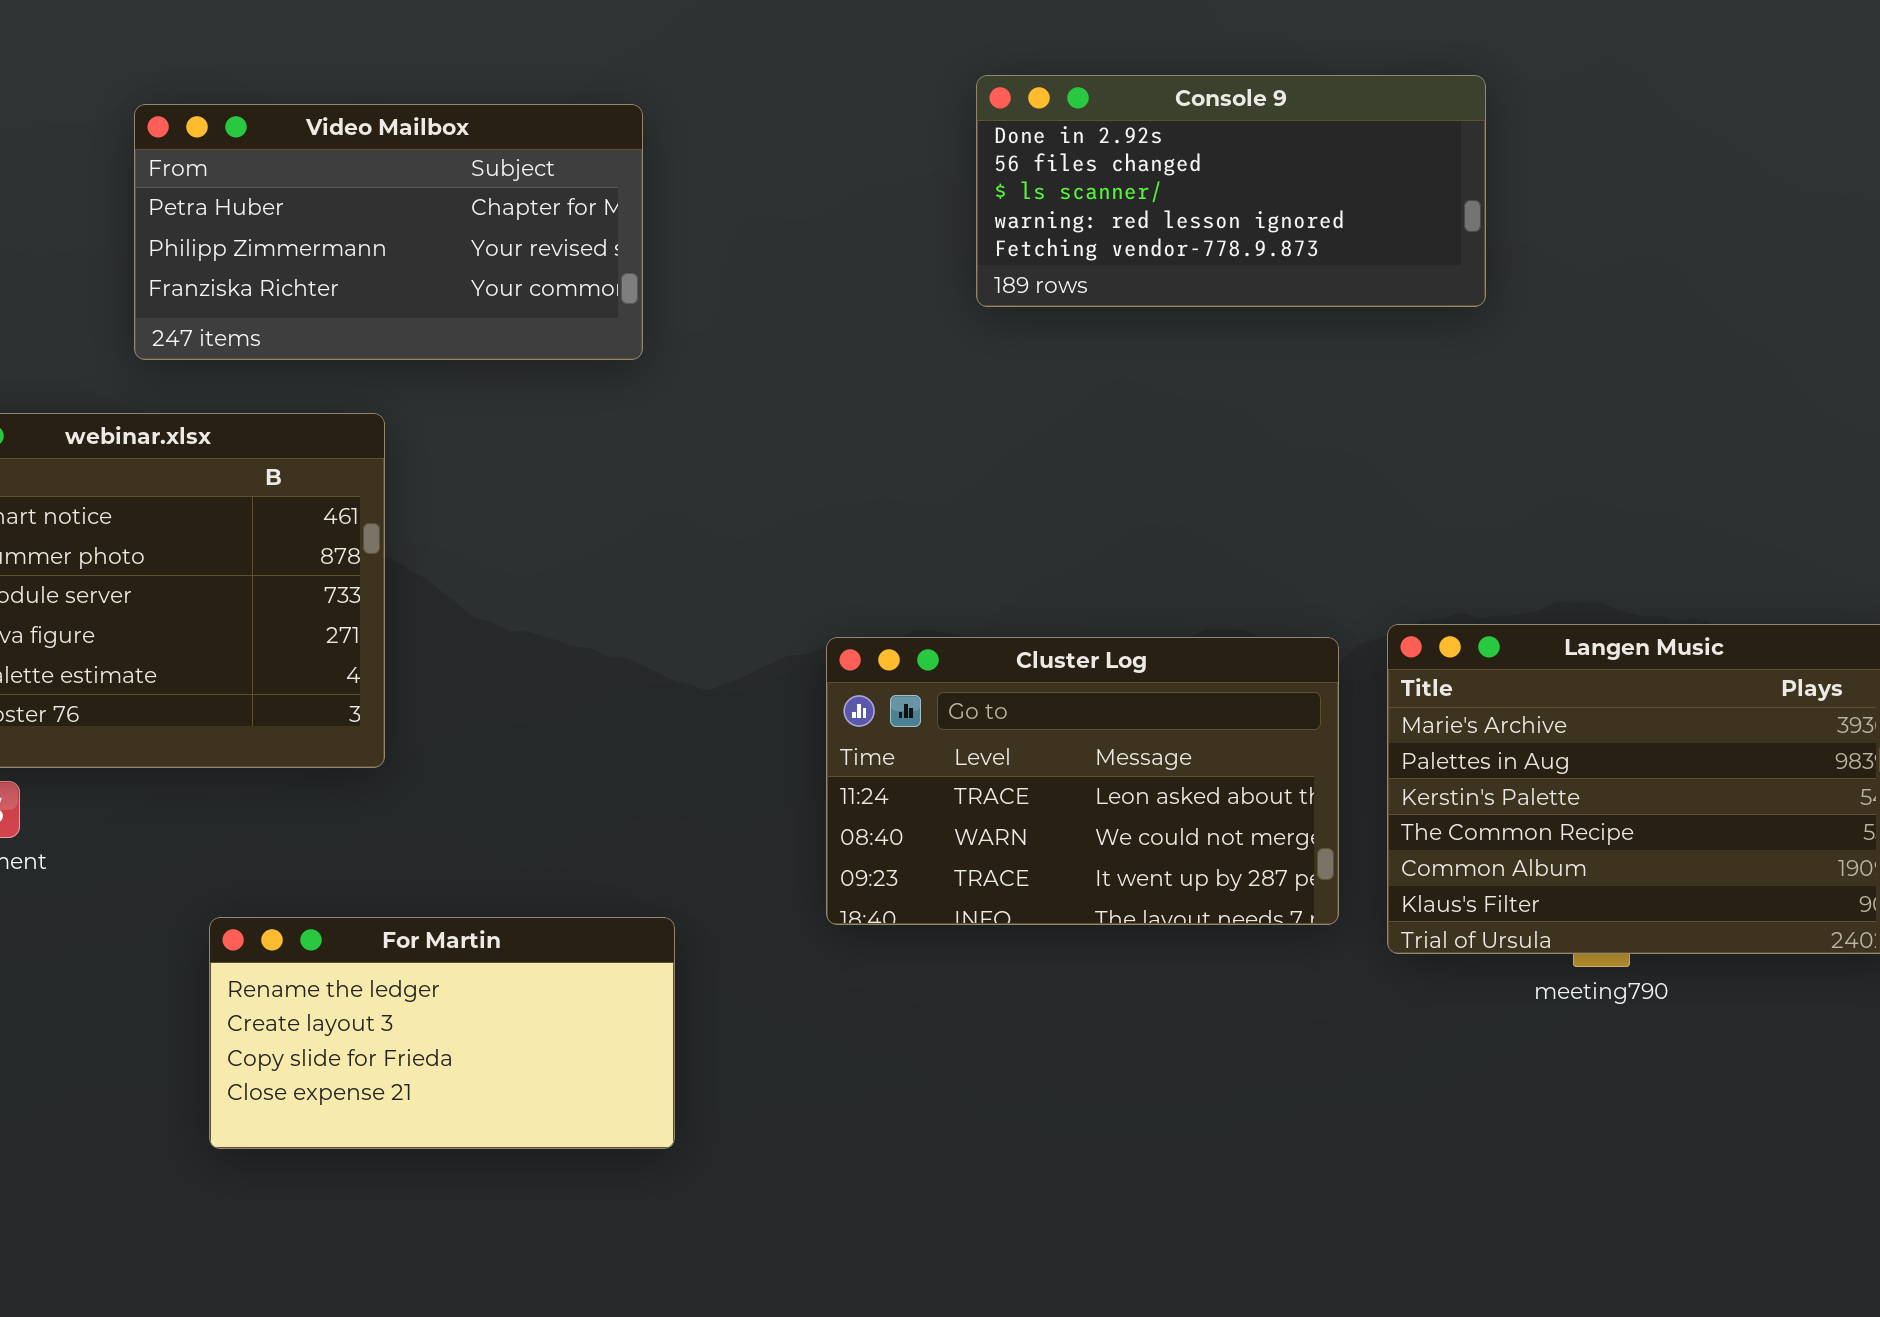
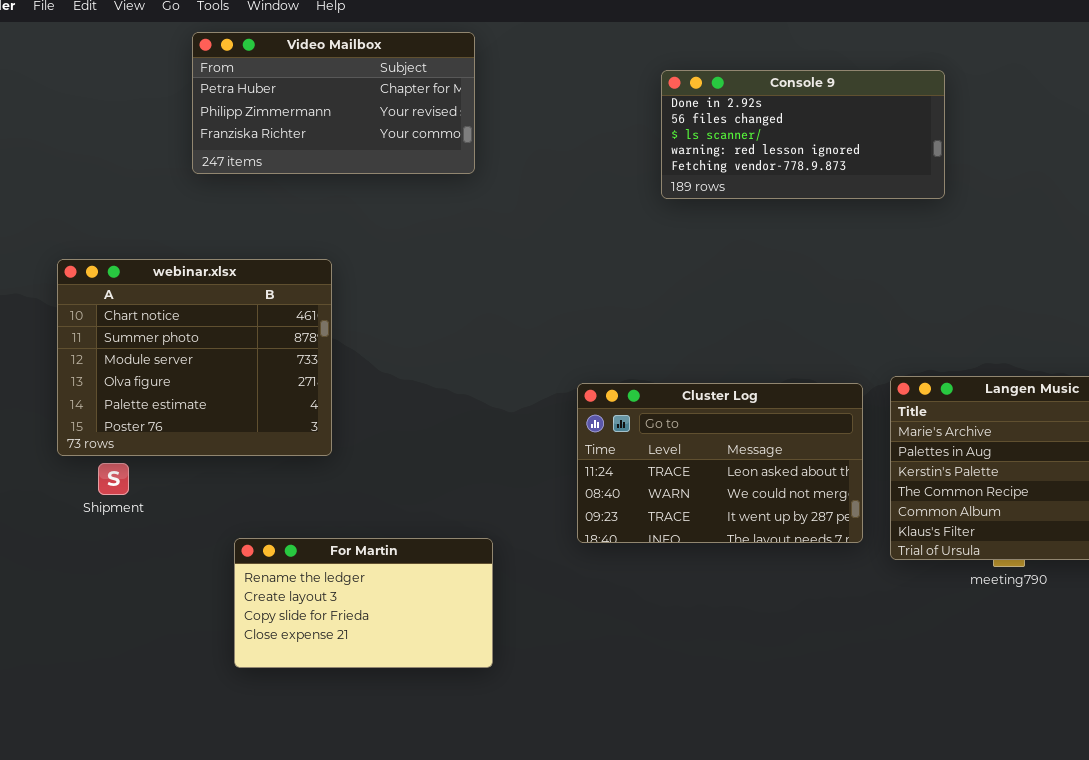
Video Mailbox: [134,104,643,360] -> [192,32,475,174], moved

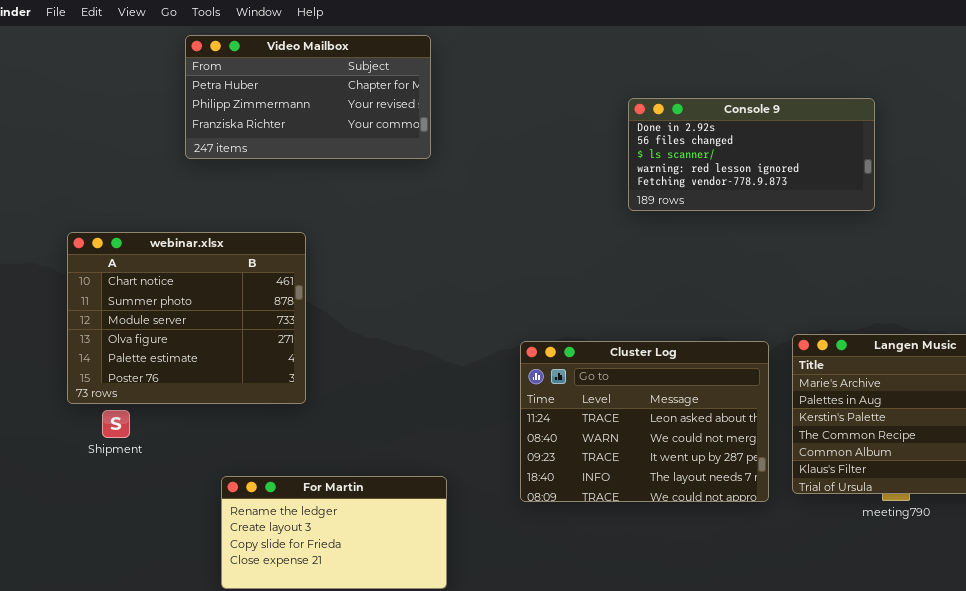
Console 9: [661,70,945,199] -> [628,98,875,211], moved
Cluster Log: [577,383,863,543] -> [520,341,769,502], resized

